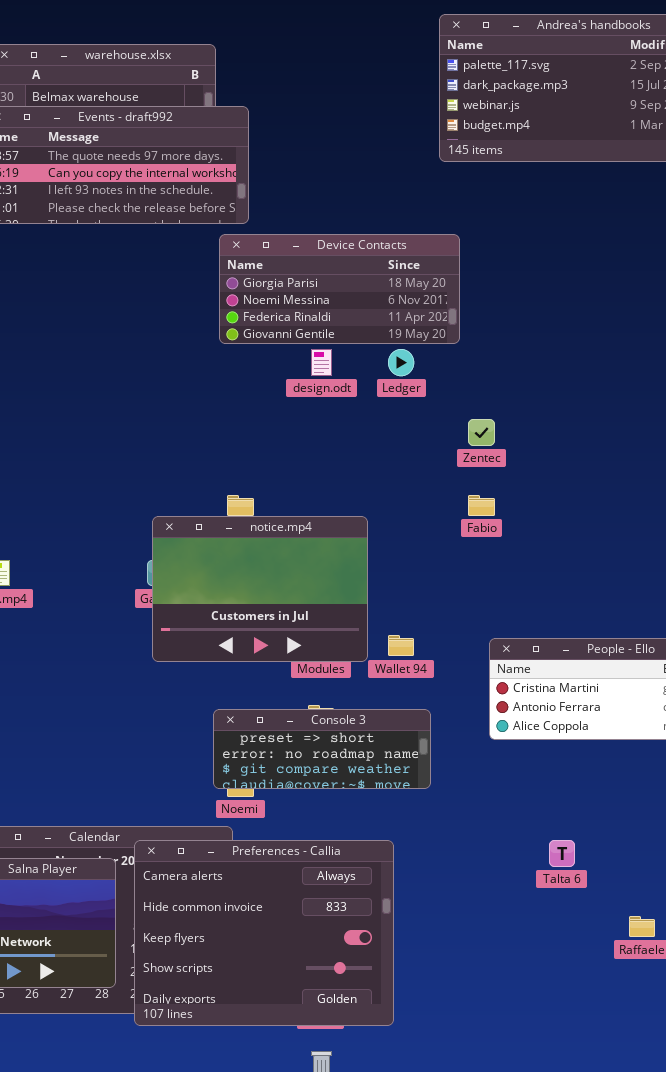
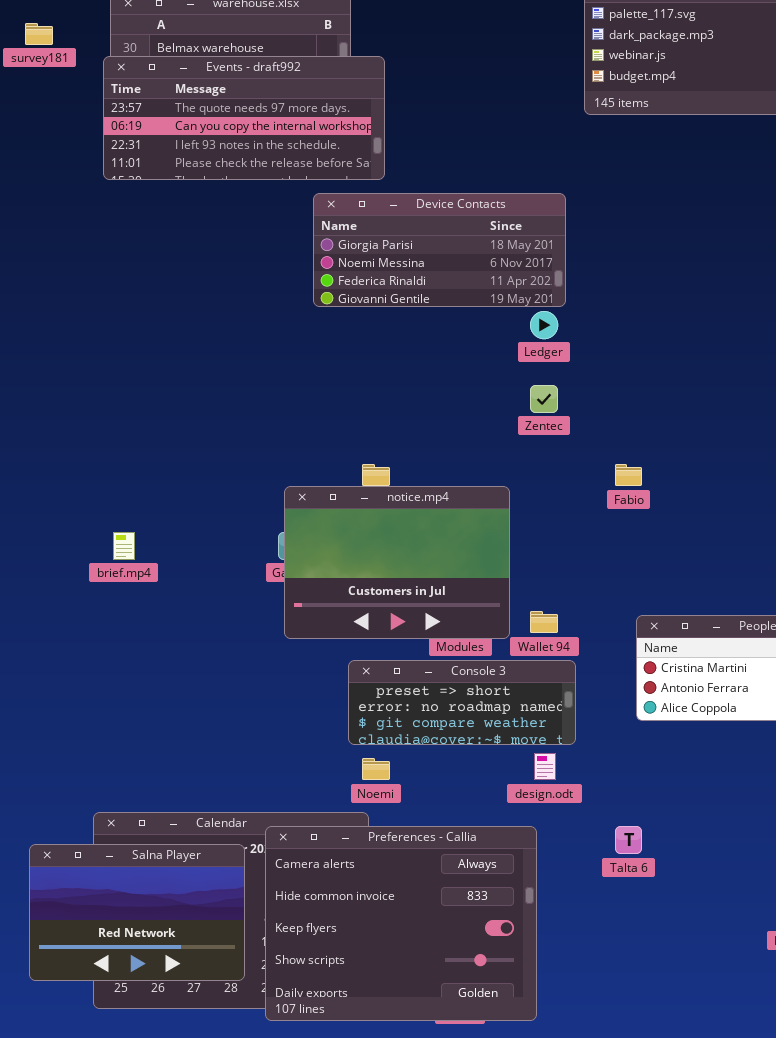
Device Contacts: [219,234,460,344] -> [313,193,566,307], moved
design.odt: [311,349,332,376] -> [534,753,556,780], moved
Zentec: [468,419,495,446] -> [530,385,558,413], moved
Console 3: [213,709,431,789] -> [348,660,576,745], moved
Talta 6: [549,840,575,867] -> [615,826,642,854], moved

